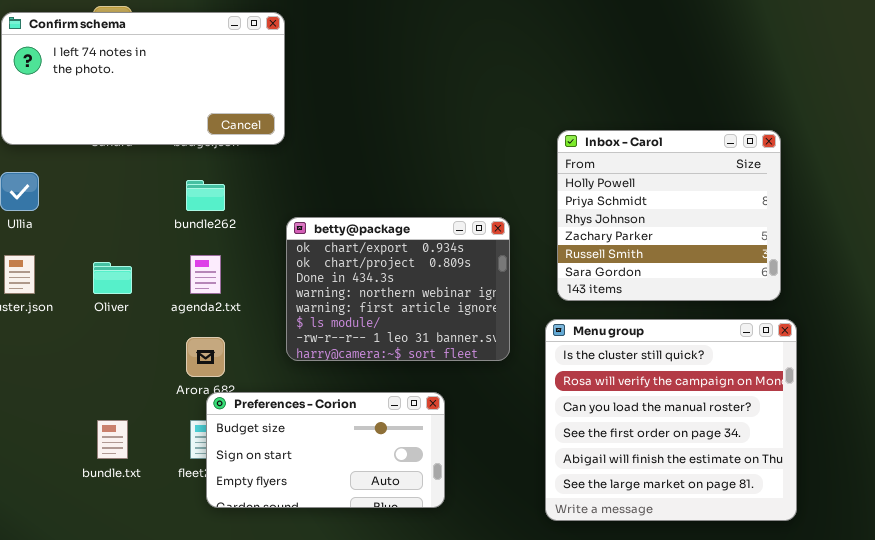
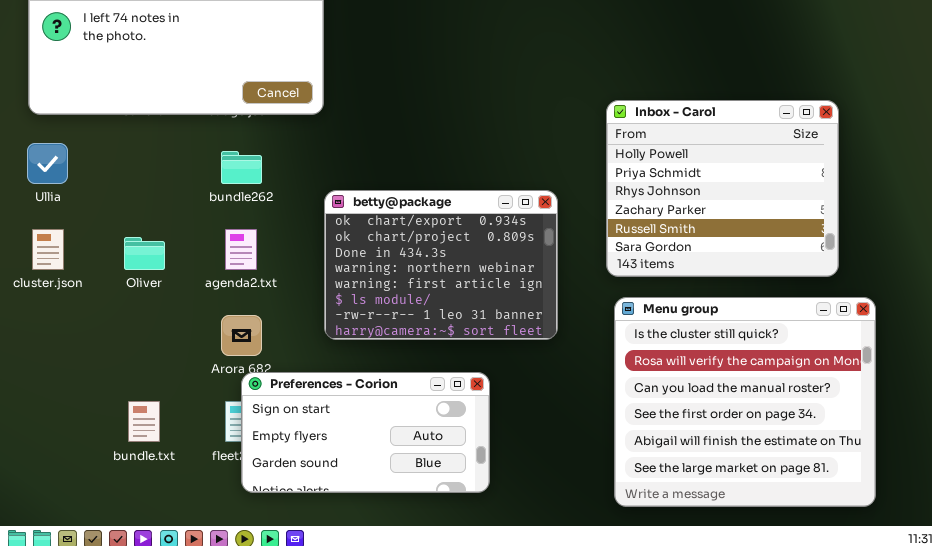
Menu group: [545,319,797,521] -> [614,297,876,507], moved
Preferences - Corion: [206,392,445,508] -> [241,372,490,493], scrolled down 1 row

